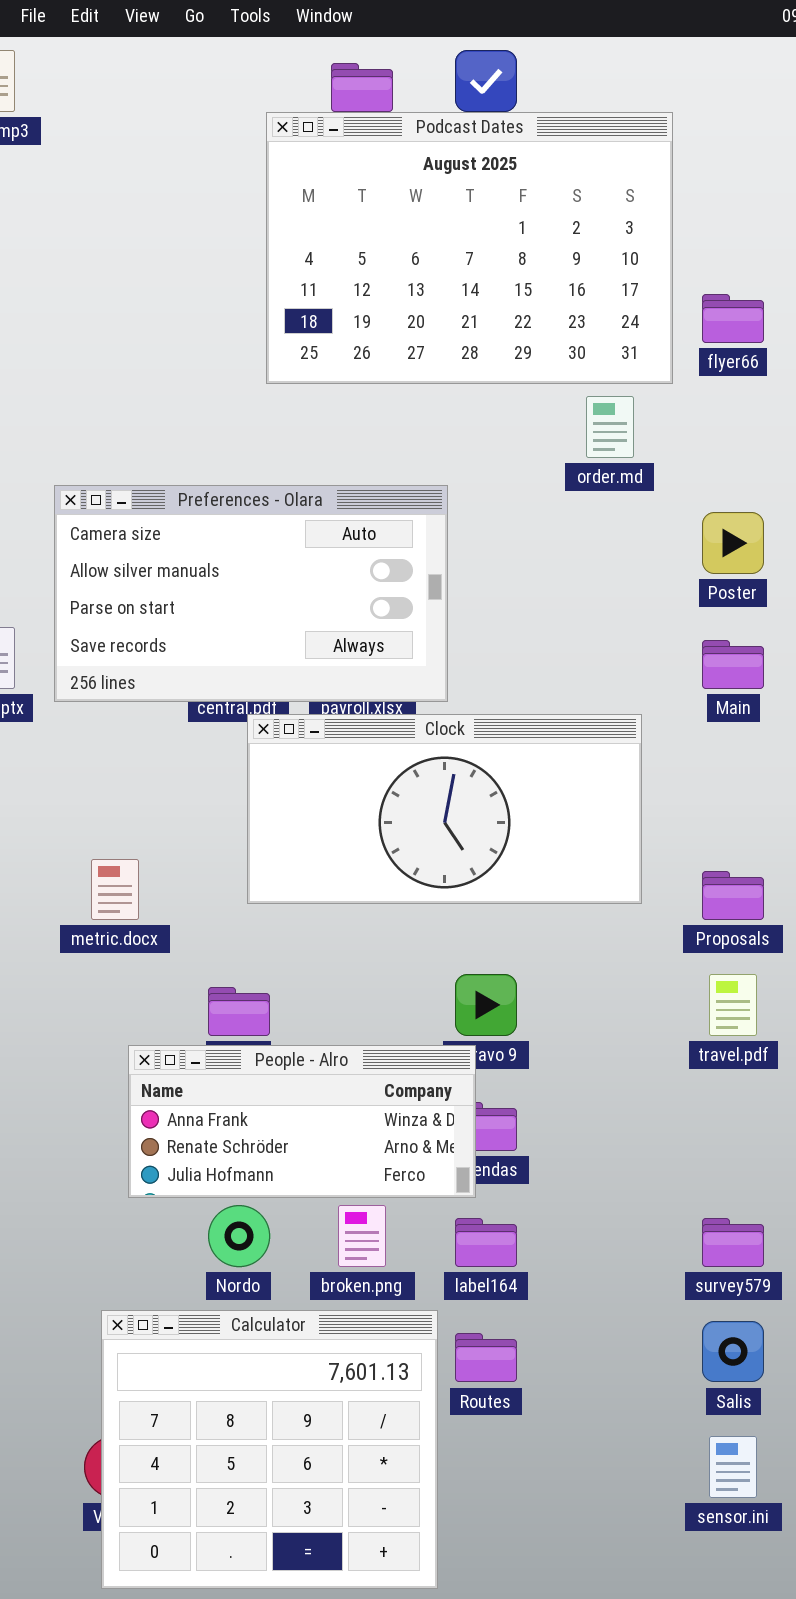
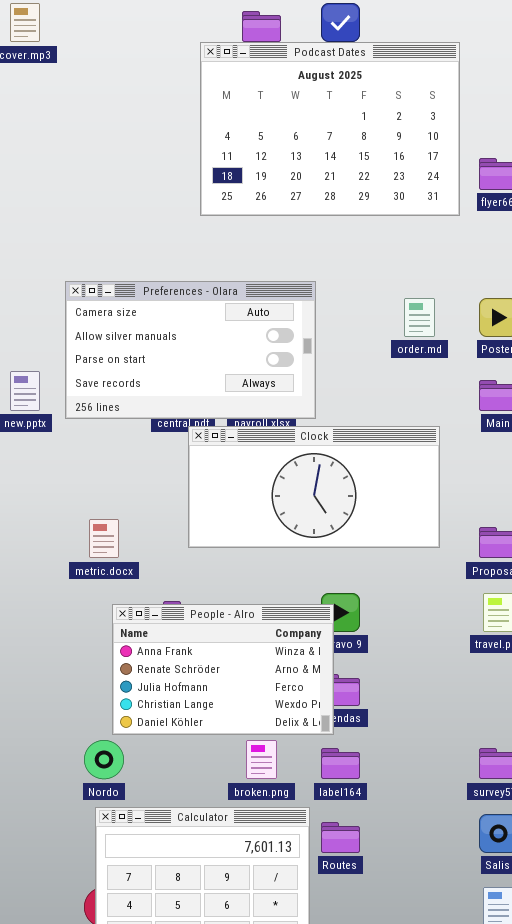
order.md: [586,396,634,458] -> [404,298,435,337], moved
People - Alro: [128,1045,476,1198] -> [112,604,334,735], resized
Nordo: [208,1205,270,1267] -> [84,740,124,779], moved

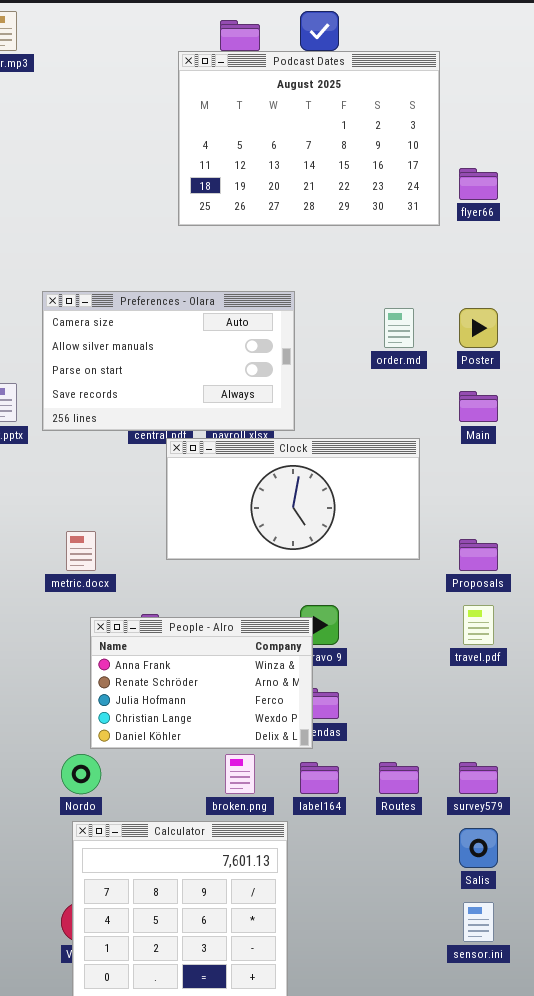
Routes: [321,822,360,853] -> [379,762,419,794], moved

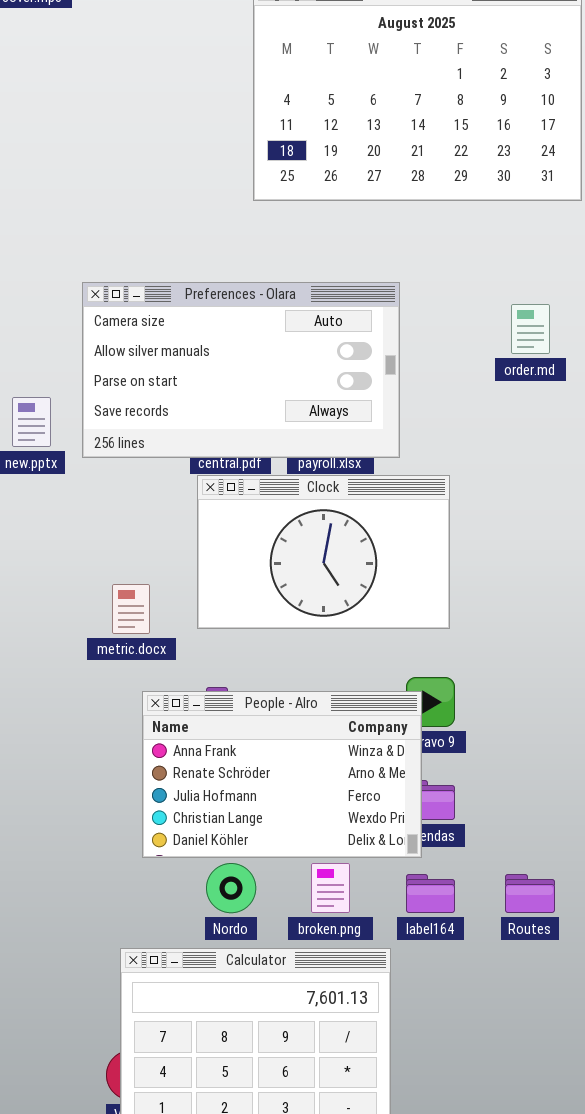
Clock: [166,438,420,560] -> [197,475,450,629], moved, resized
Nordo: [61,754,101,794] -> [206,863,256,913], moved

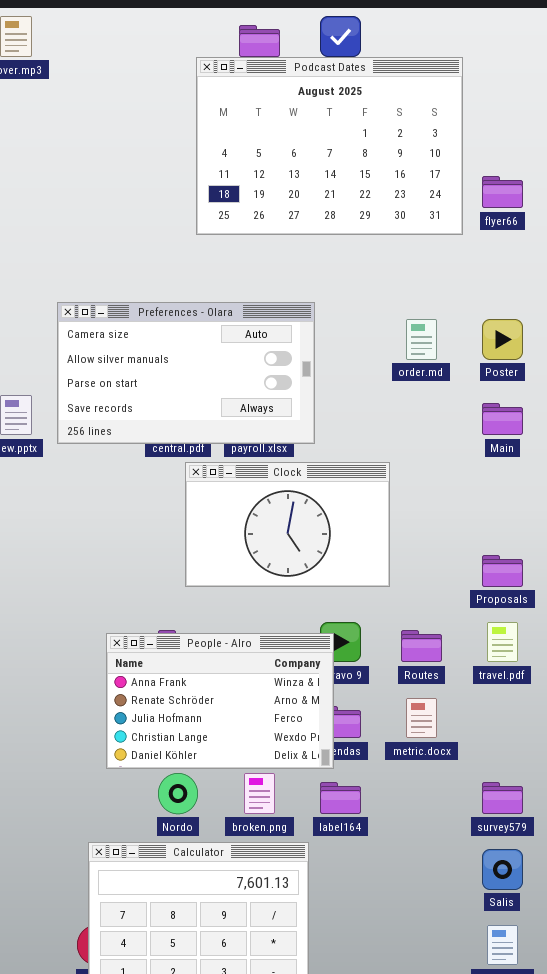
Clock: [197,475,450,629] -> [185,462,390,587], moved
metric.docx: [112,584,150,634] -> [406,698,437,738], moved
Routes: [505,874,555,913] -> [401,630,442,662], moved

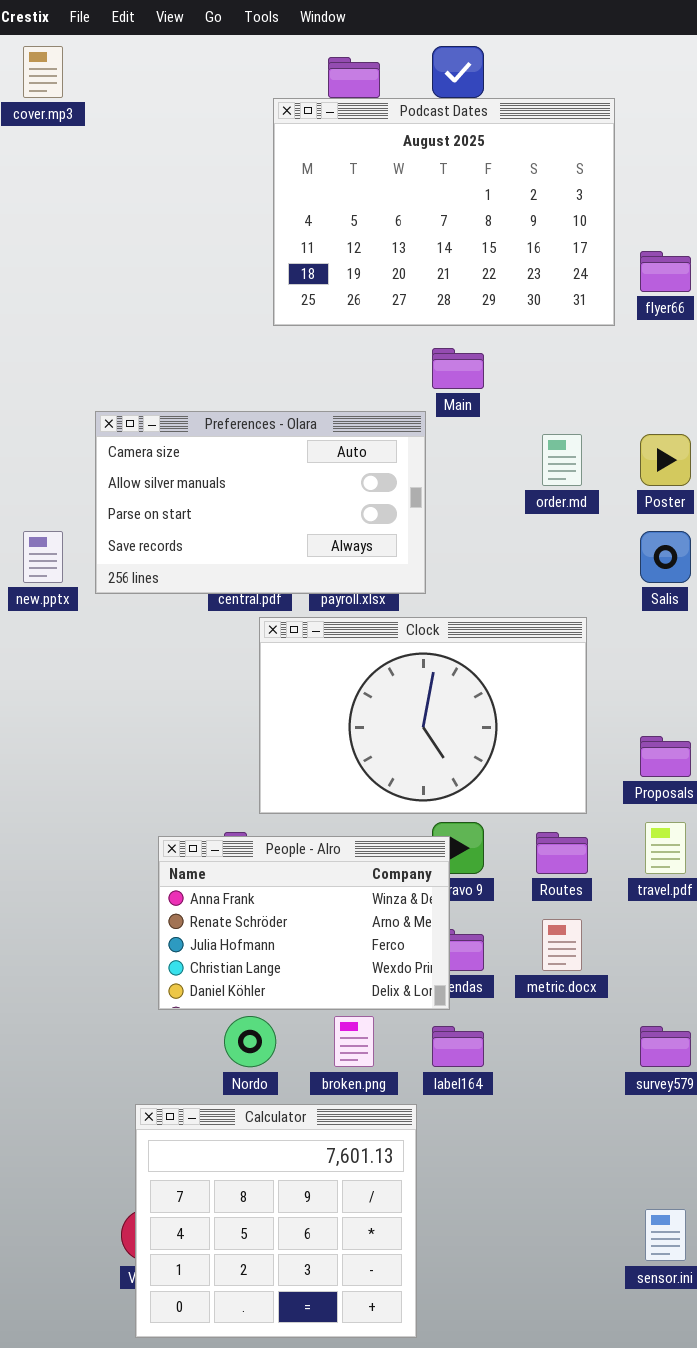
Main: [482,403,523,435] -> [432,348,484,389], moved
Clock: [185,462,390,587] -> [259,617,587,814], resized
Salis: [482,849,523,890] -> [640,531,691,583], moved

